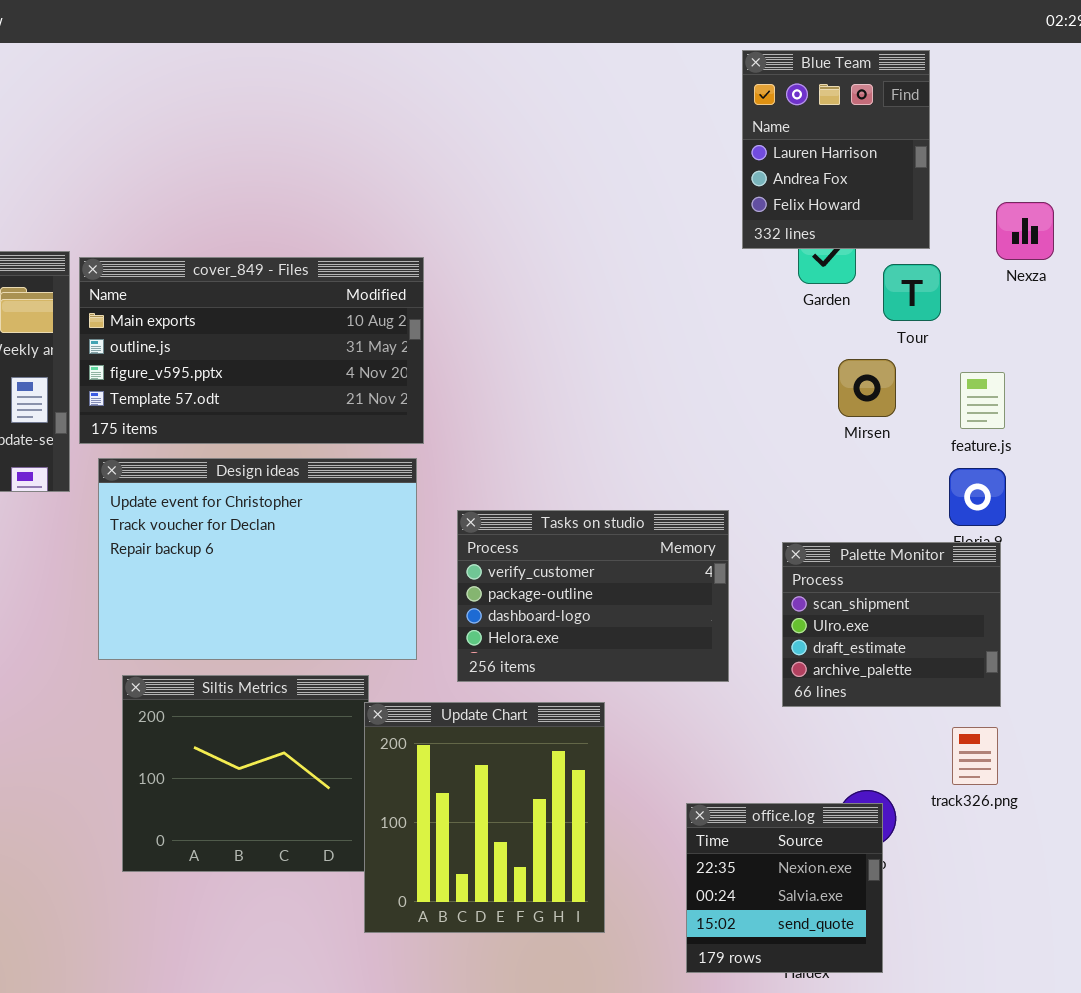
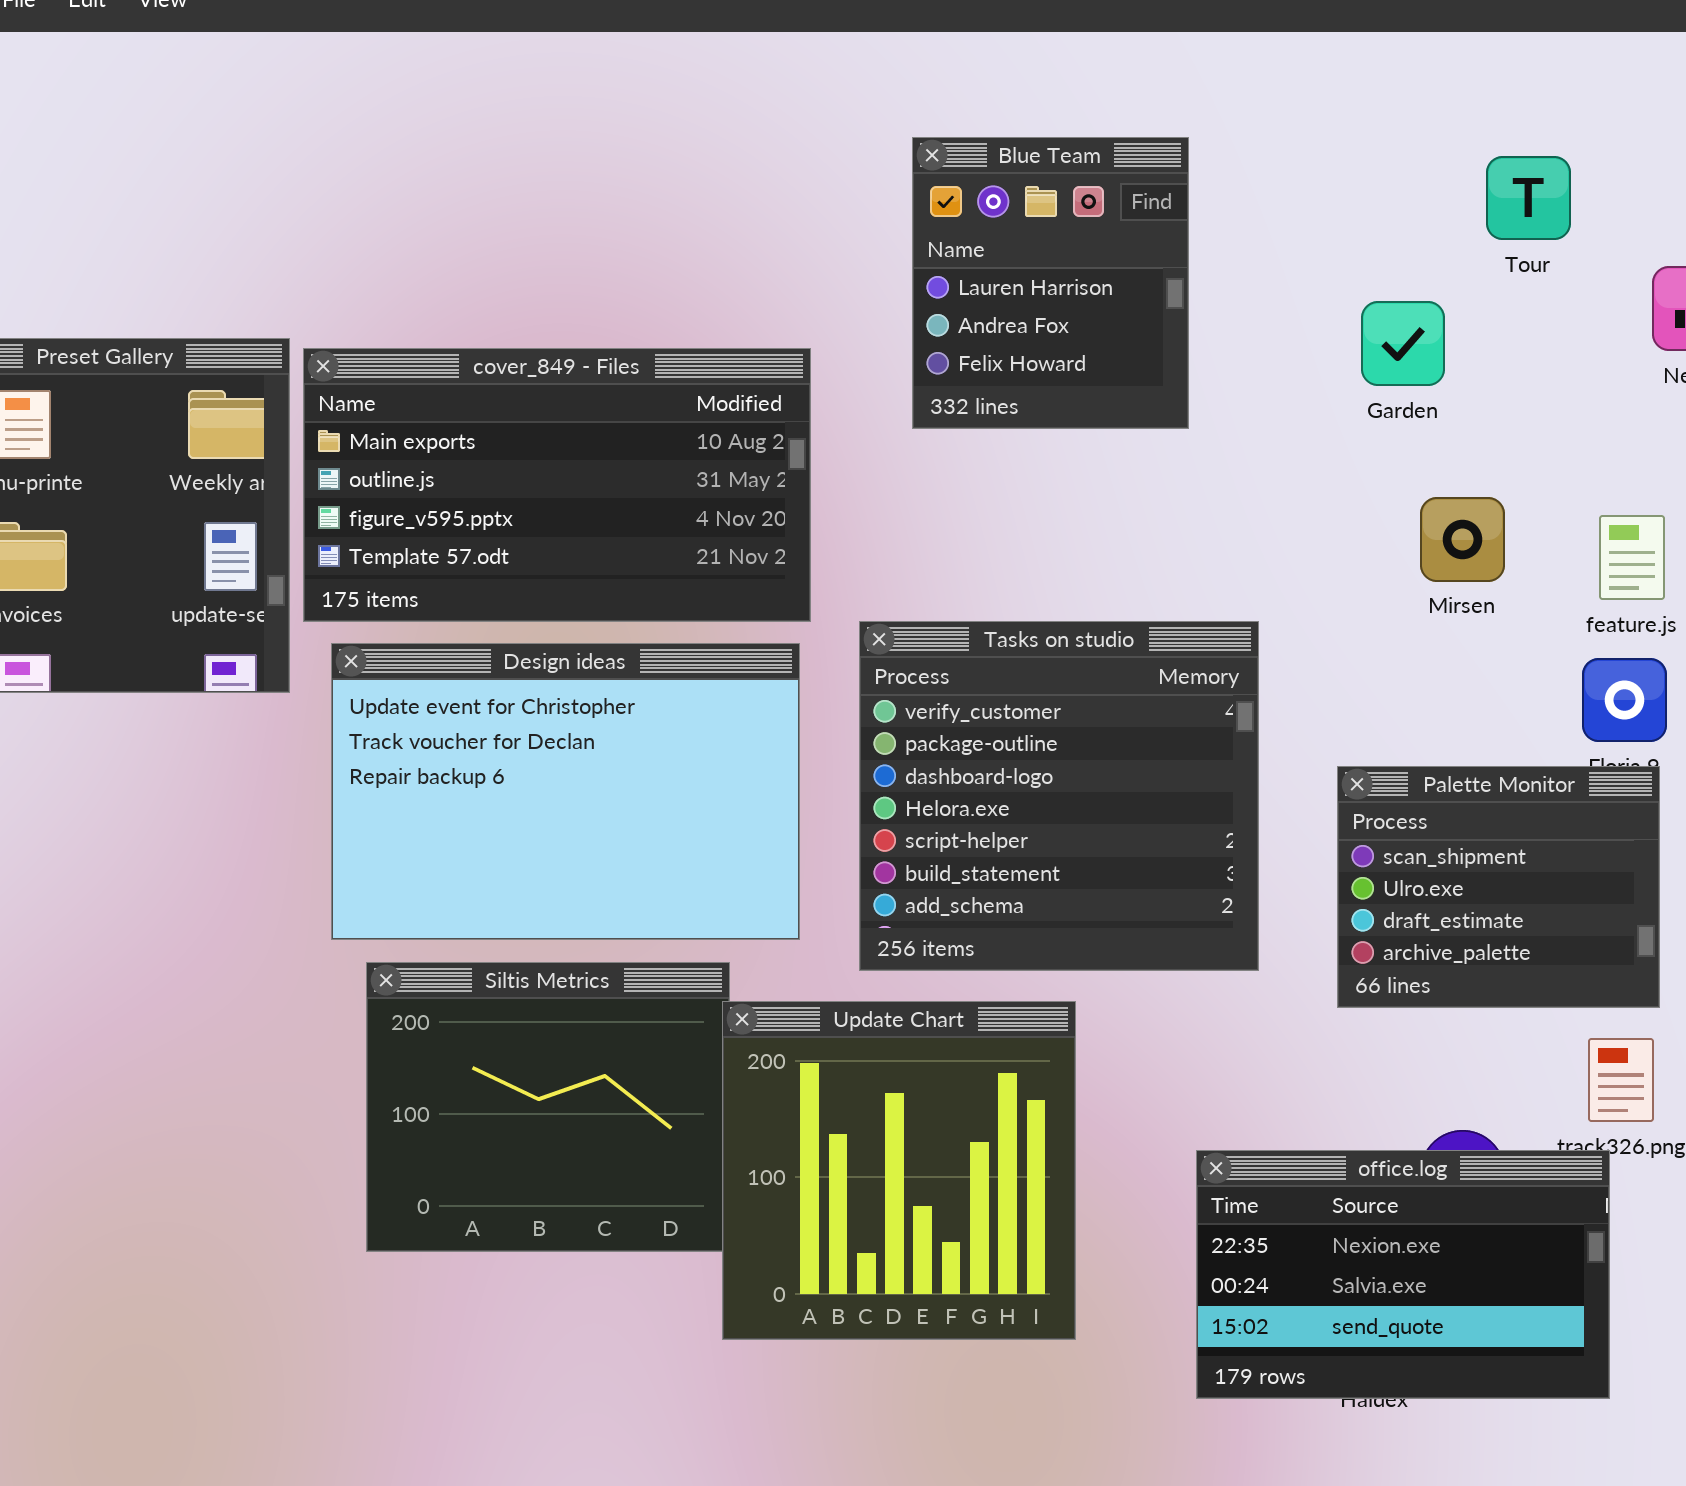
Blue Team: [742,50,930,249] -> [912,137,1189,429], moved
Tour: [883,264,941,321] -> [1486,156,1571,240], moved
Tasks on studio: [457,510,729,682] -> [859,621,1259,971], resized
office.log: [686,803,883,973] -> [1196,1150,1610,1399], resized

